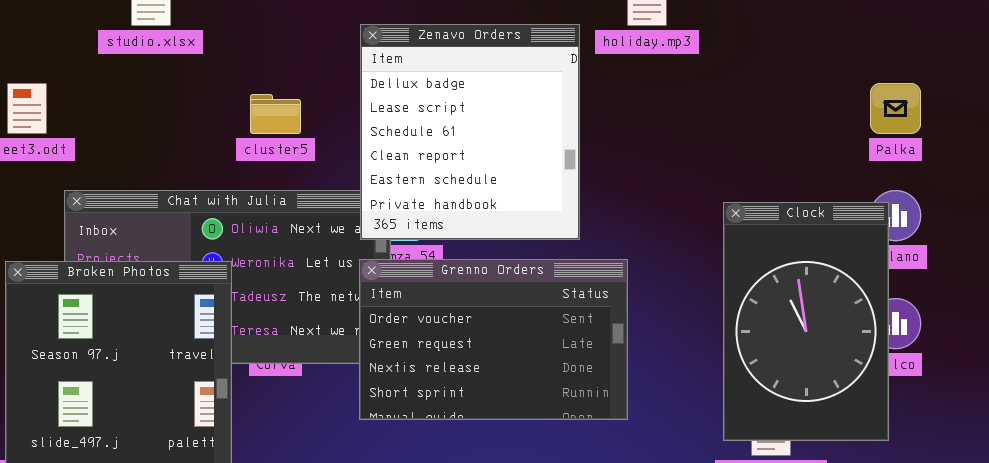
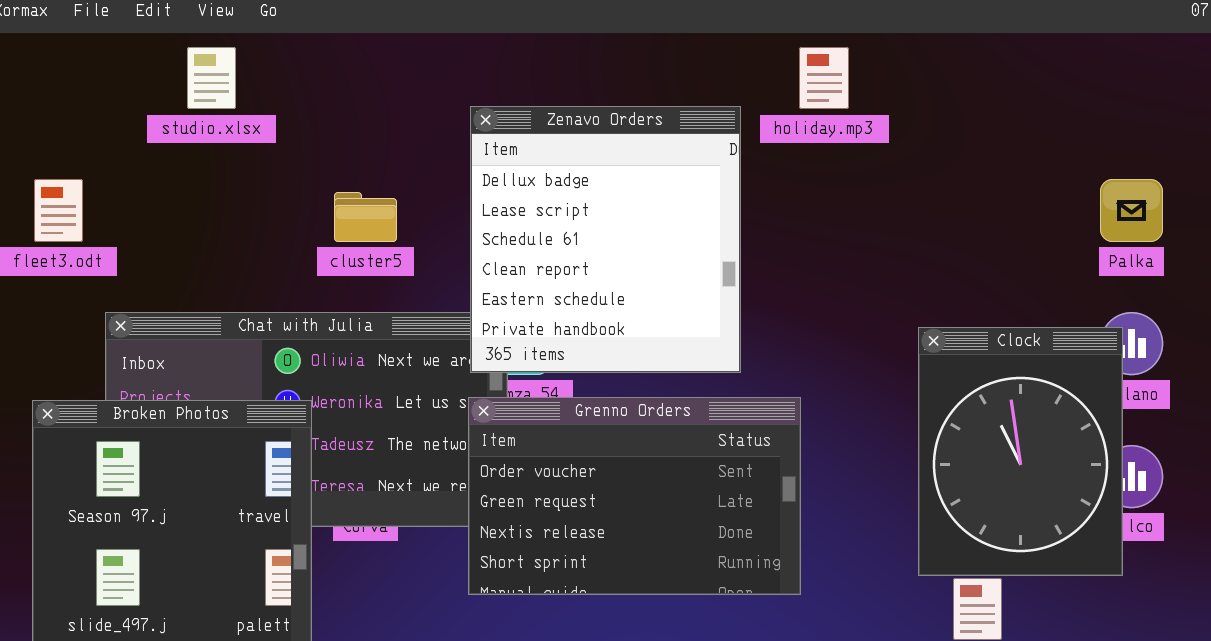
Clock: [723,202,889,441] -> [918,327,1123,576], resized

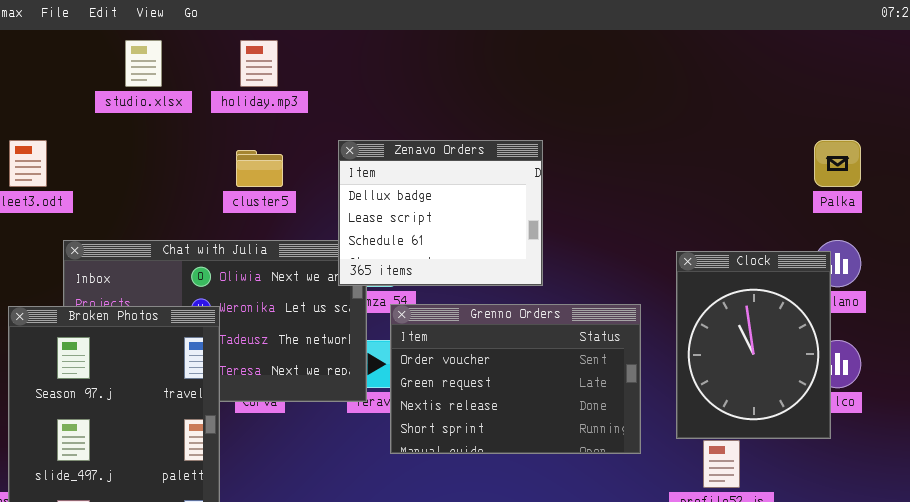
holiday.mp3: [799,47,849,109] -> [240,40,278,87], moved
Zenavo Orders: [470,106,741,373] -> [338,140,543,286], resized
Grenno Orders: [468,397,801,595] -> [390,304,641,454], moved

